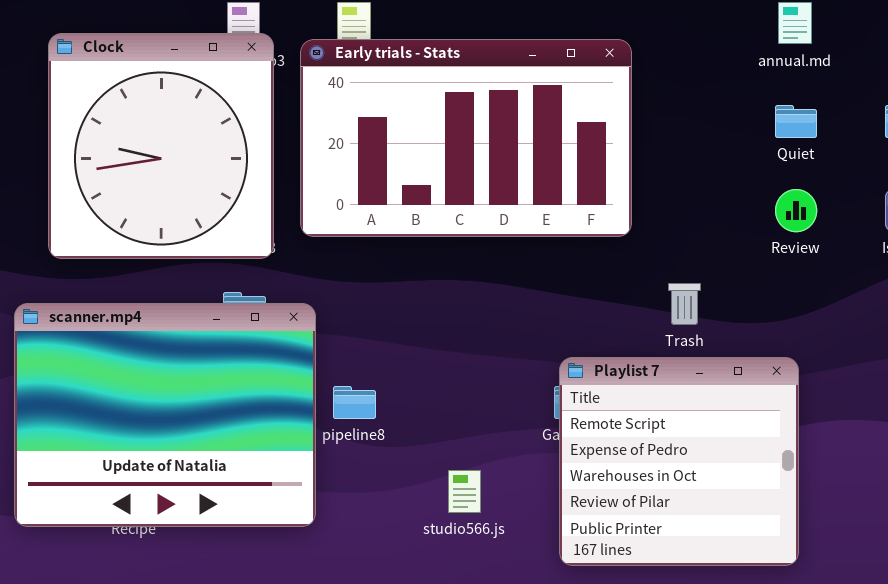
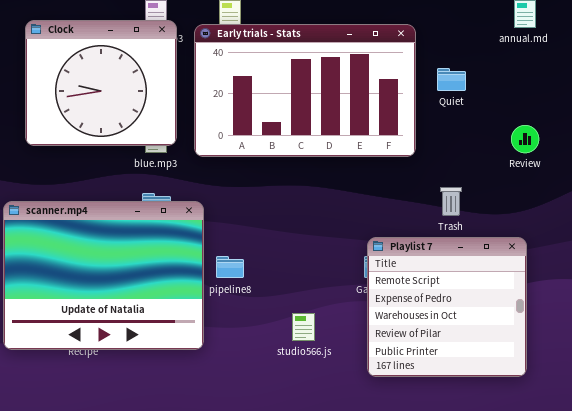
Clock: [48,33,274,259] -> [25,20,177,146], resized
Quiet: [775,105,817,138] -> [437,68,466,91], moved

